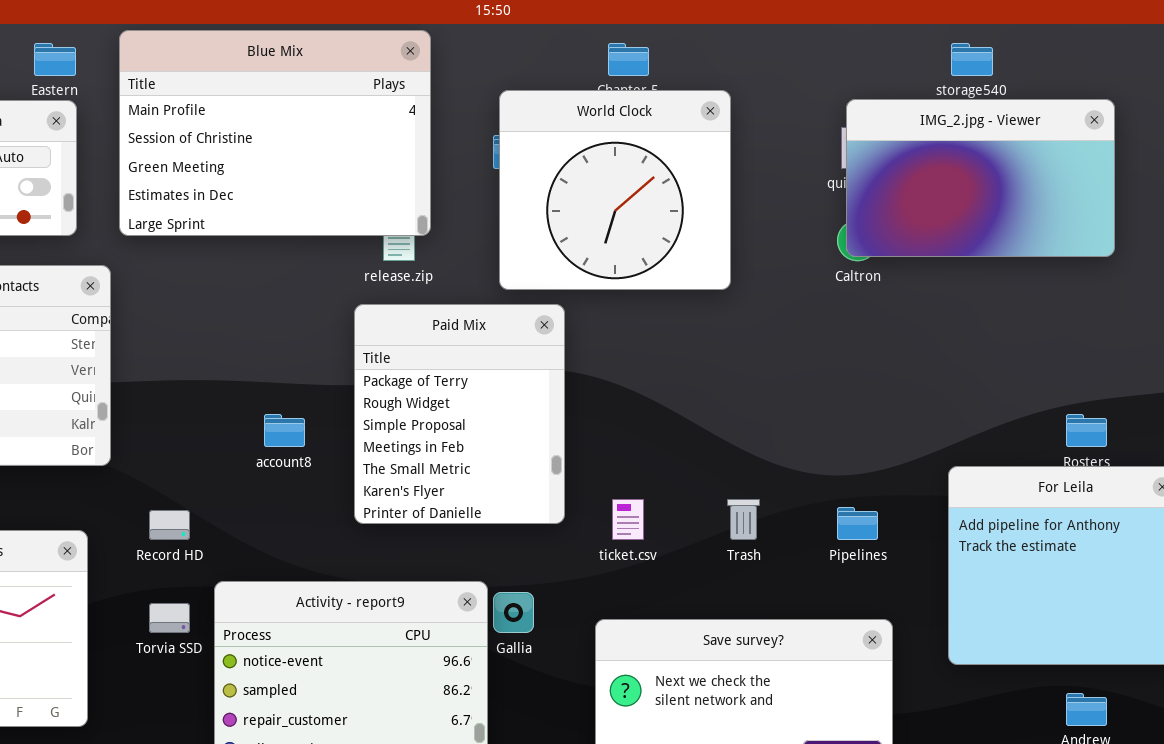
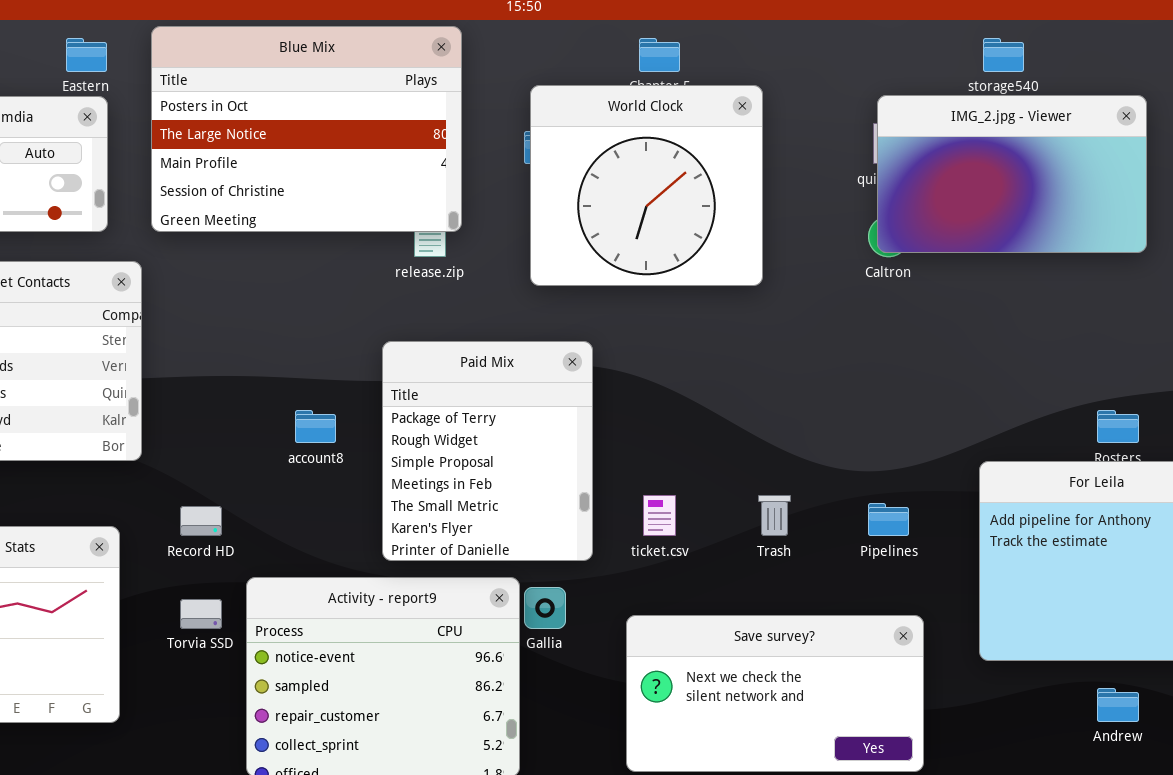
Blue Mix: [119,30,431,236] -> [151,26,462,232], scrolled up 2 rows
Paid Mix: [354,304,565,524] -> [382,341,593,561], moved

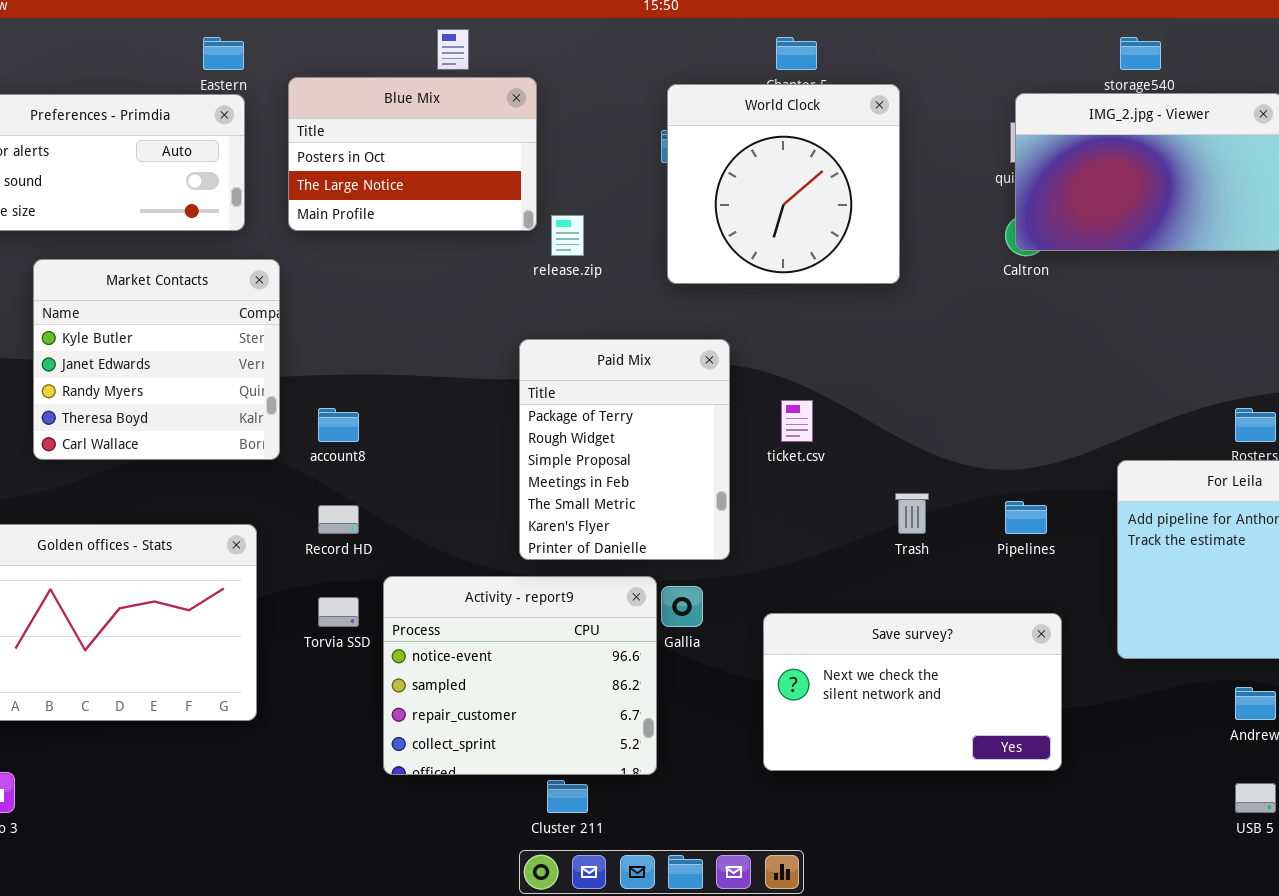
Blue Mix: [151,26,462,232] -> [288,77,537,231], resized
account8: [295,410,336,443] -> [318,408,359,442], moved
ticket.csv: [643,495,676,536] -> [781,400,813,442], moved

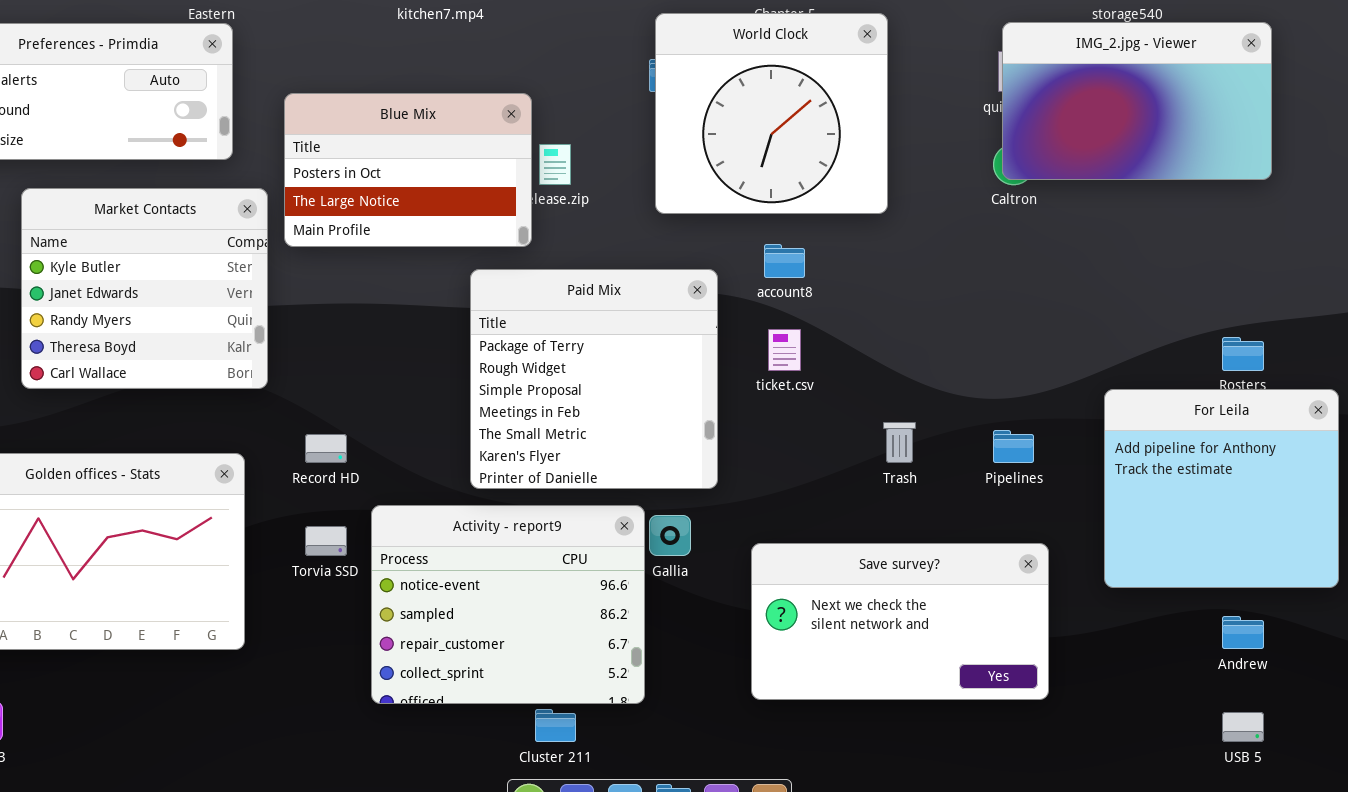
Blue Mix: [288,77,537,231] -> [284,93,532,247], moved
Paid Mix: [519,339,730,560] -> [470,269,718,489], resized
account8: [318,408,359,442] -> [764,244,805,278], moved

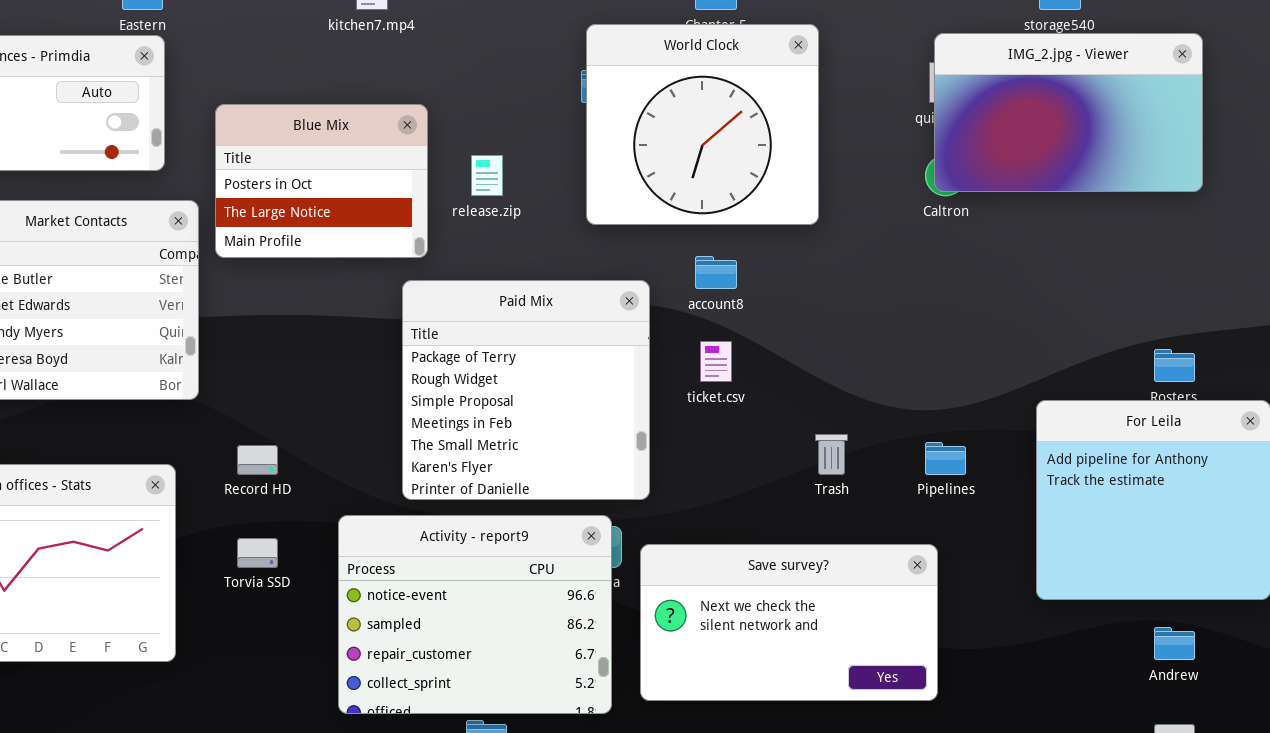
Blue Mix: [284,93,532,247] -> [215,104,428,258], resized
Activity - report9: [371,505,645,704] -> [338,515,612,714], moved
Save survey?: [751,543,1049,700] -> [640,544,938,701], moved

